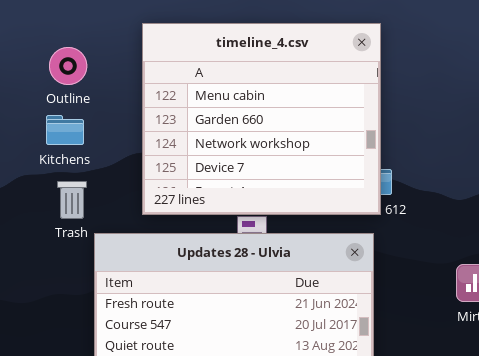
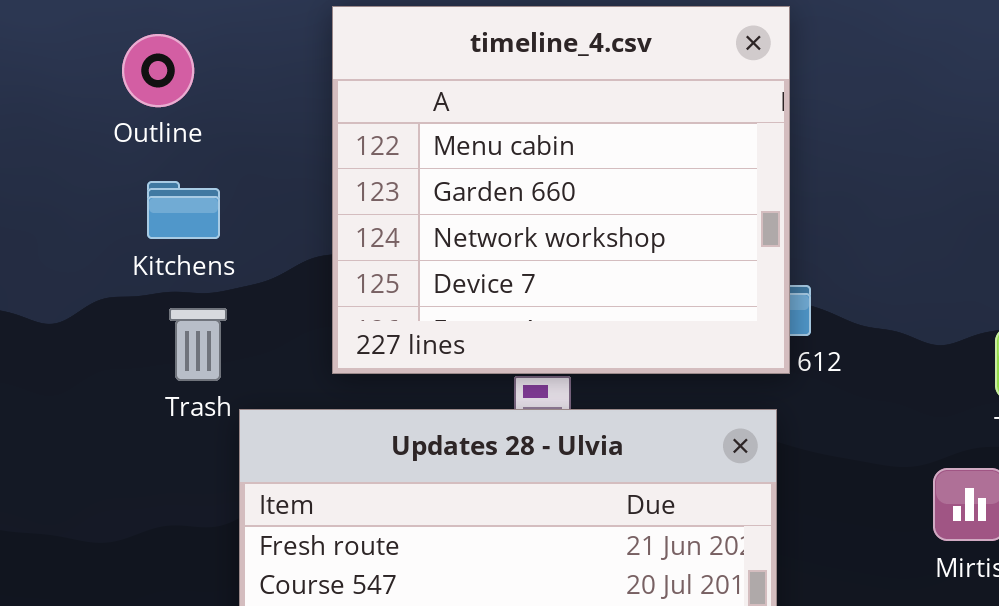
Outline: [49,47,87,85] -> [122,34,194,107], moved

